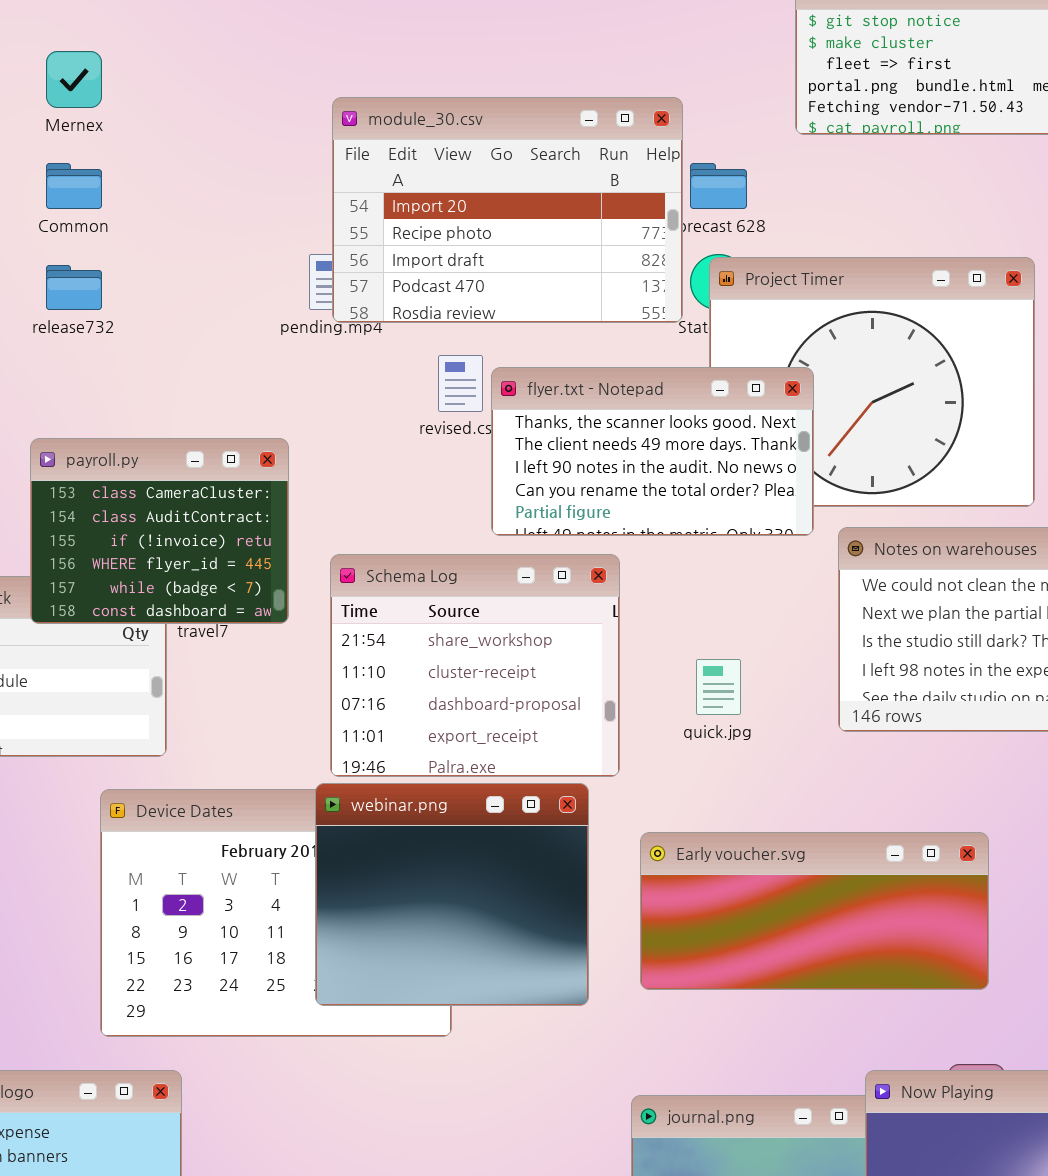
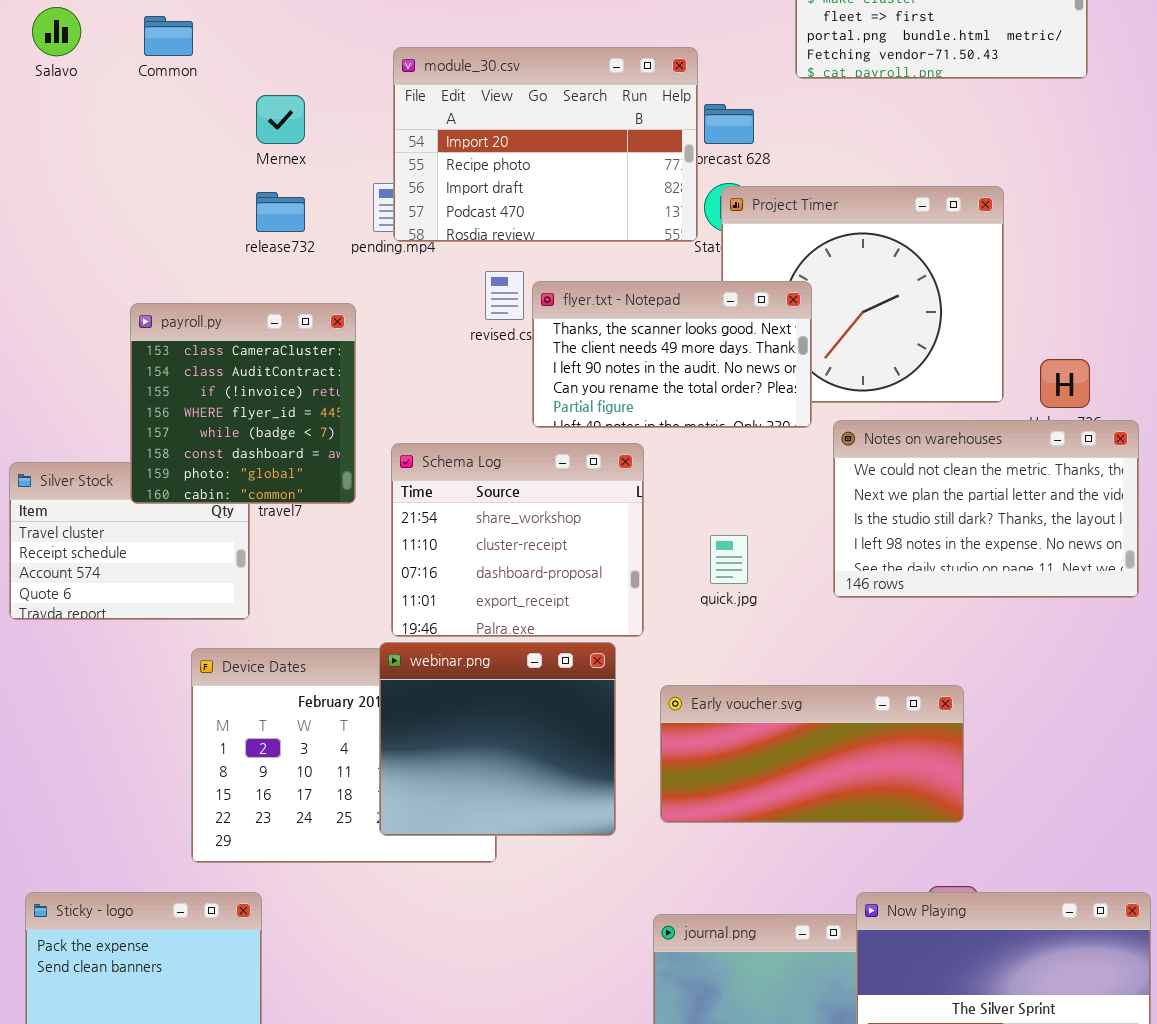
Mernex: [46,51,102,108] -> [256,95,305,144], moved
Common: [46,163,102,209] -> [144,16,193,56], moved
release732: [46,265,102,310] -> [256,192,305,232], moved
payroll.py: [30,438,289,624] -> [130,303,356,504], resized

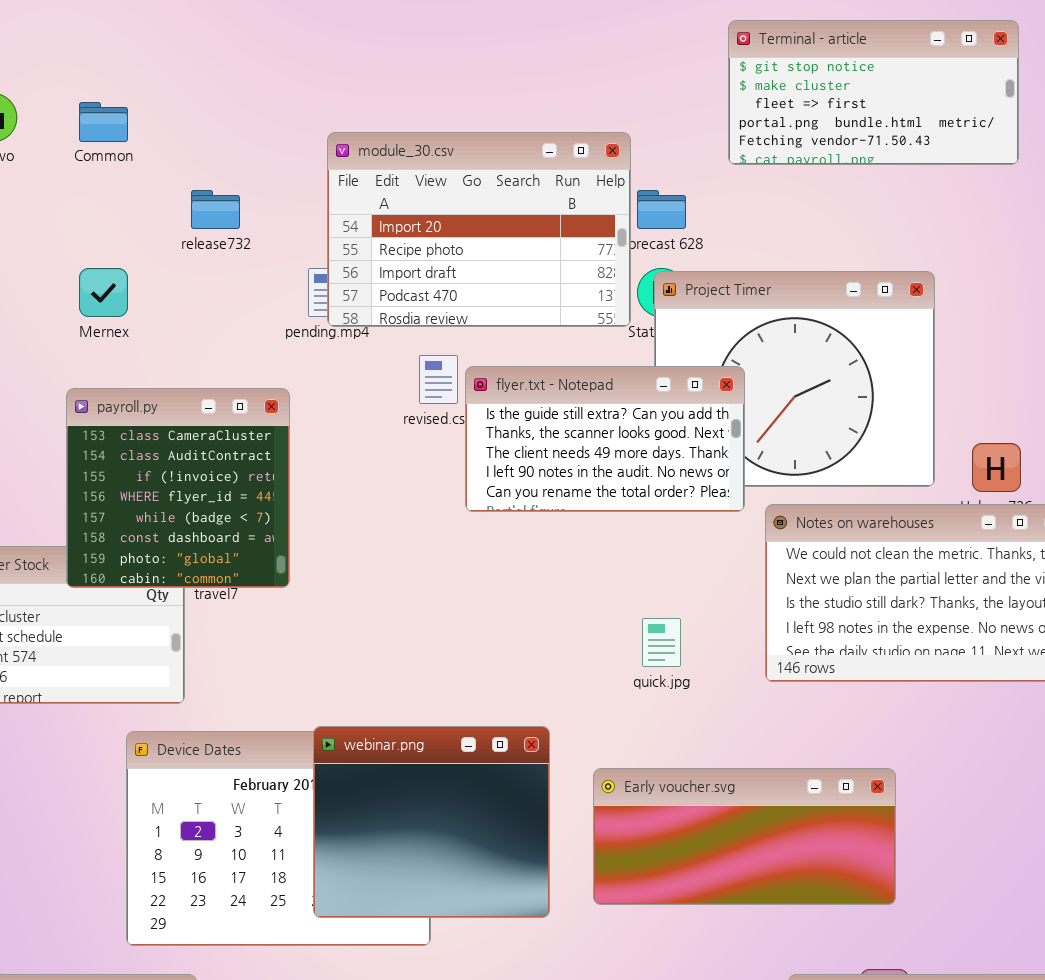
Mernex: [256,95,305,144] -> [79,268,128,317], moved
release732: [256,192,305,232] -> [191,190,240,229], moved
flyer.txt - Notepad: [532,281,812,428] -> [465,366,745,512], scrolled up 1 row
Schema Log: [391,443,644,637] -> none, closed

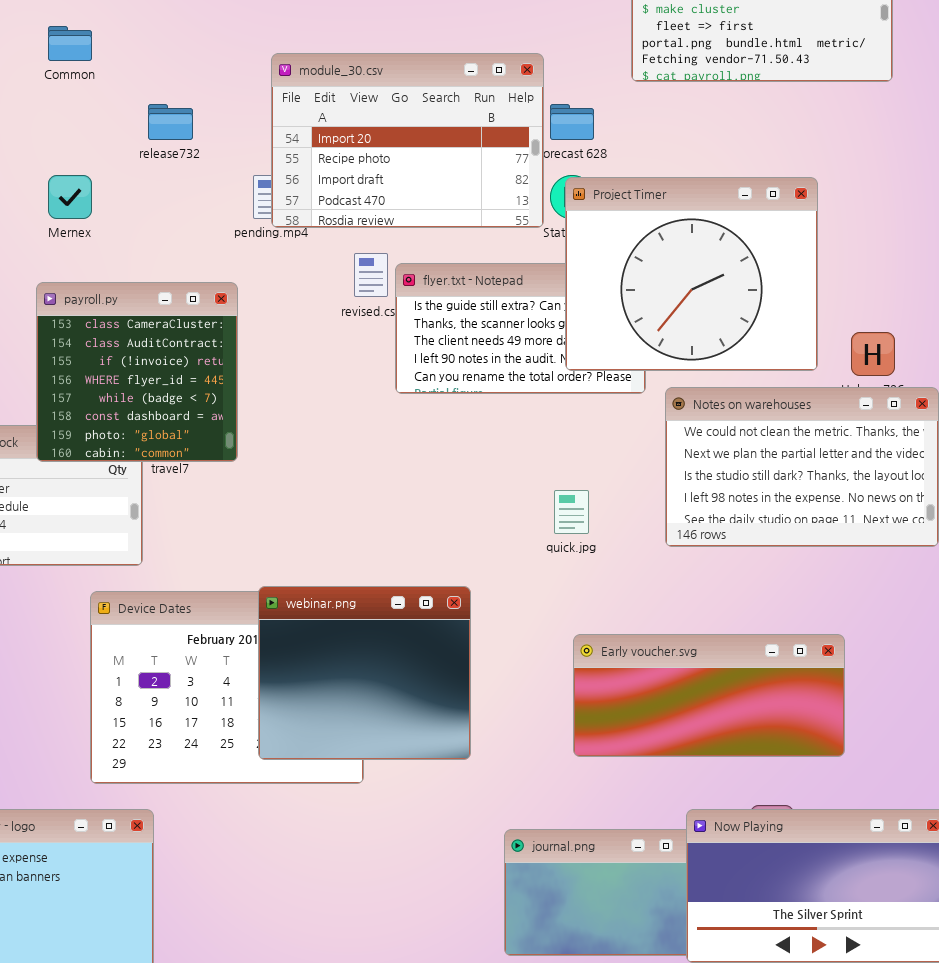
Project Timer: [654,271,935,487] -> [565,177,818,371], raised
Early voucher.svg: [593,768,896,905] -> [573,634,845,757], moved

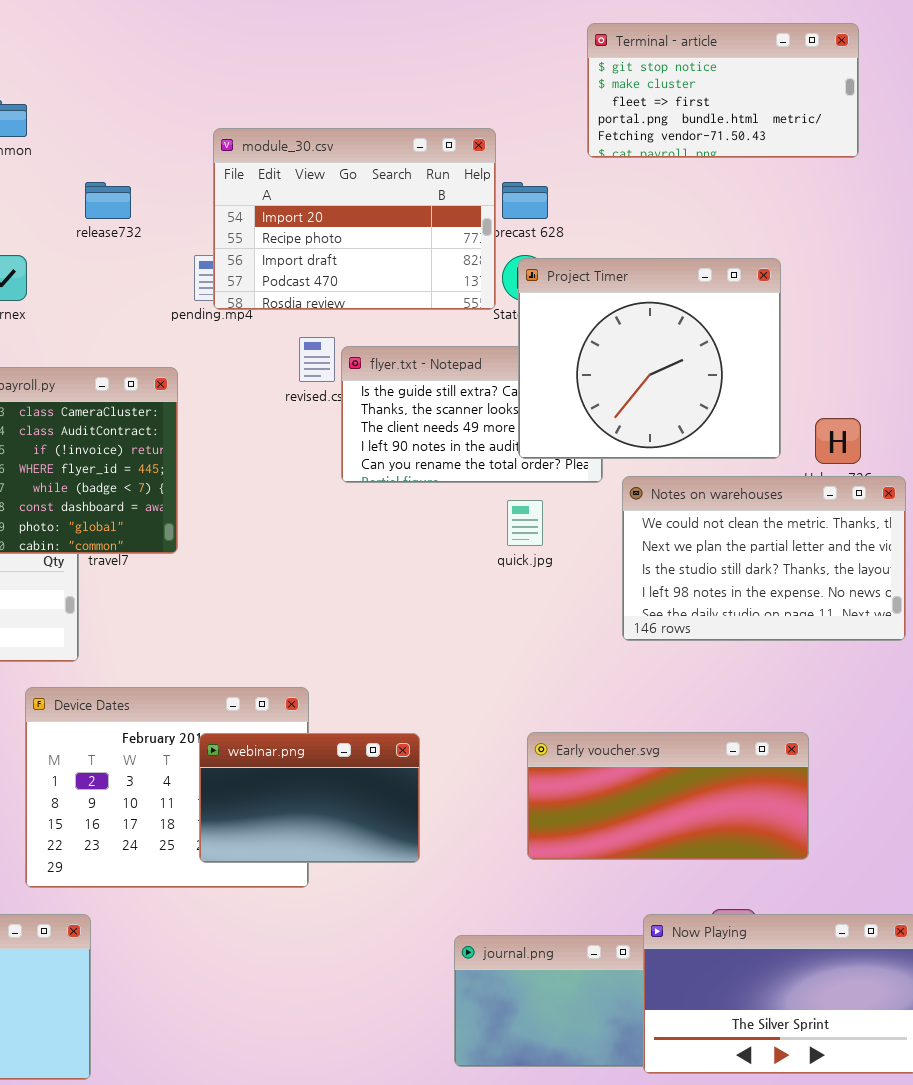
quick.jpg: [554,490,589,534] -> [507,500,543,546], moved
webinar.png: [258,586,471,760] -> [199,733,420,863], resized

